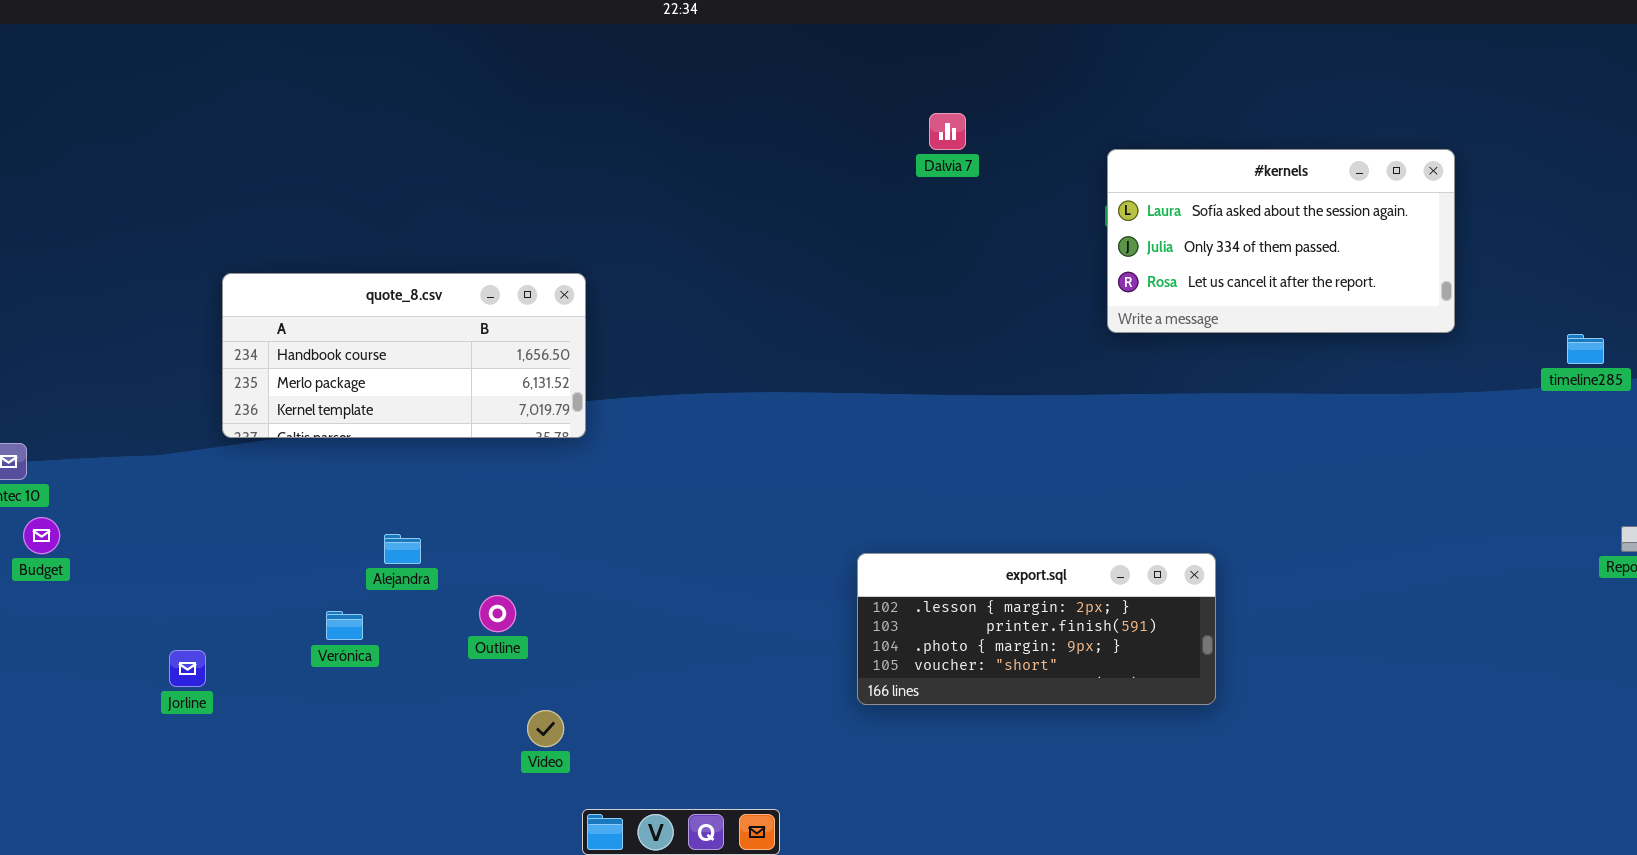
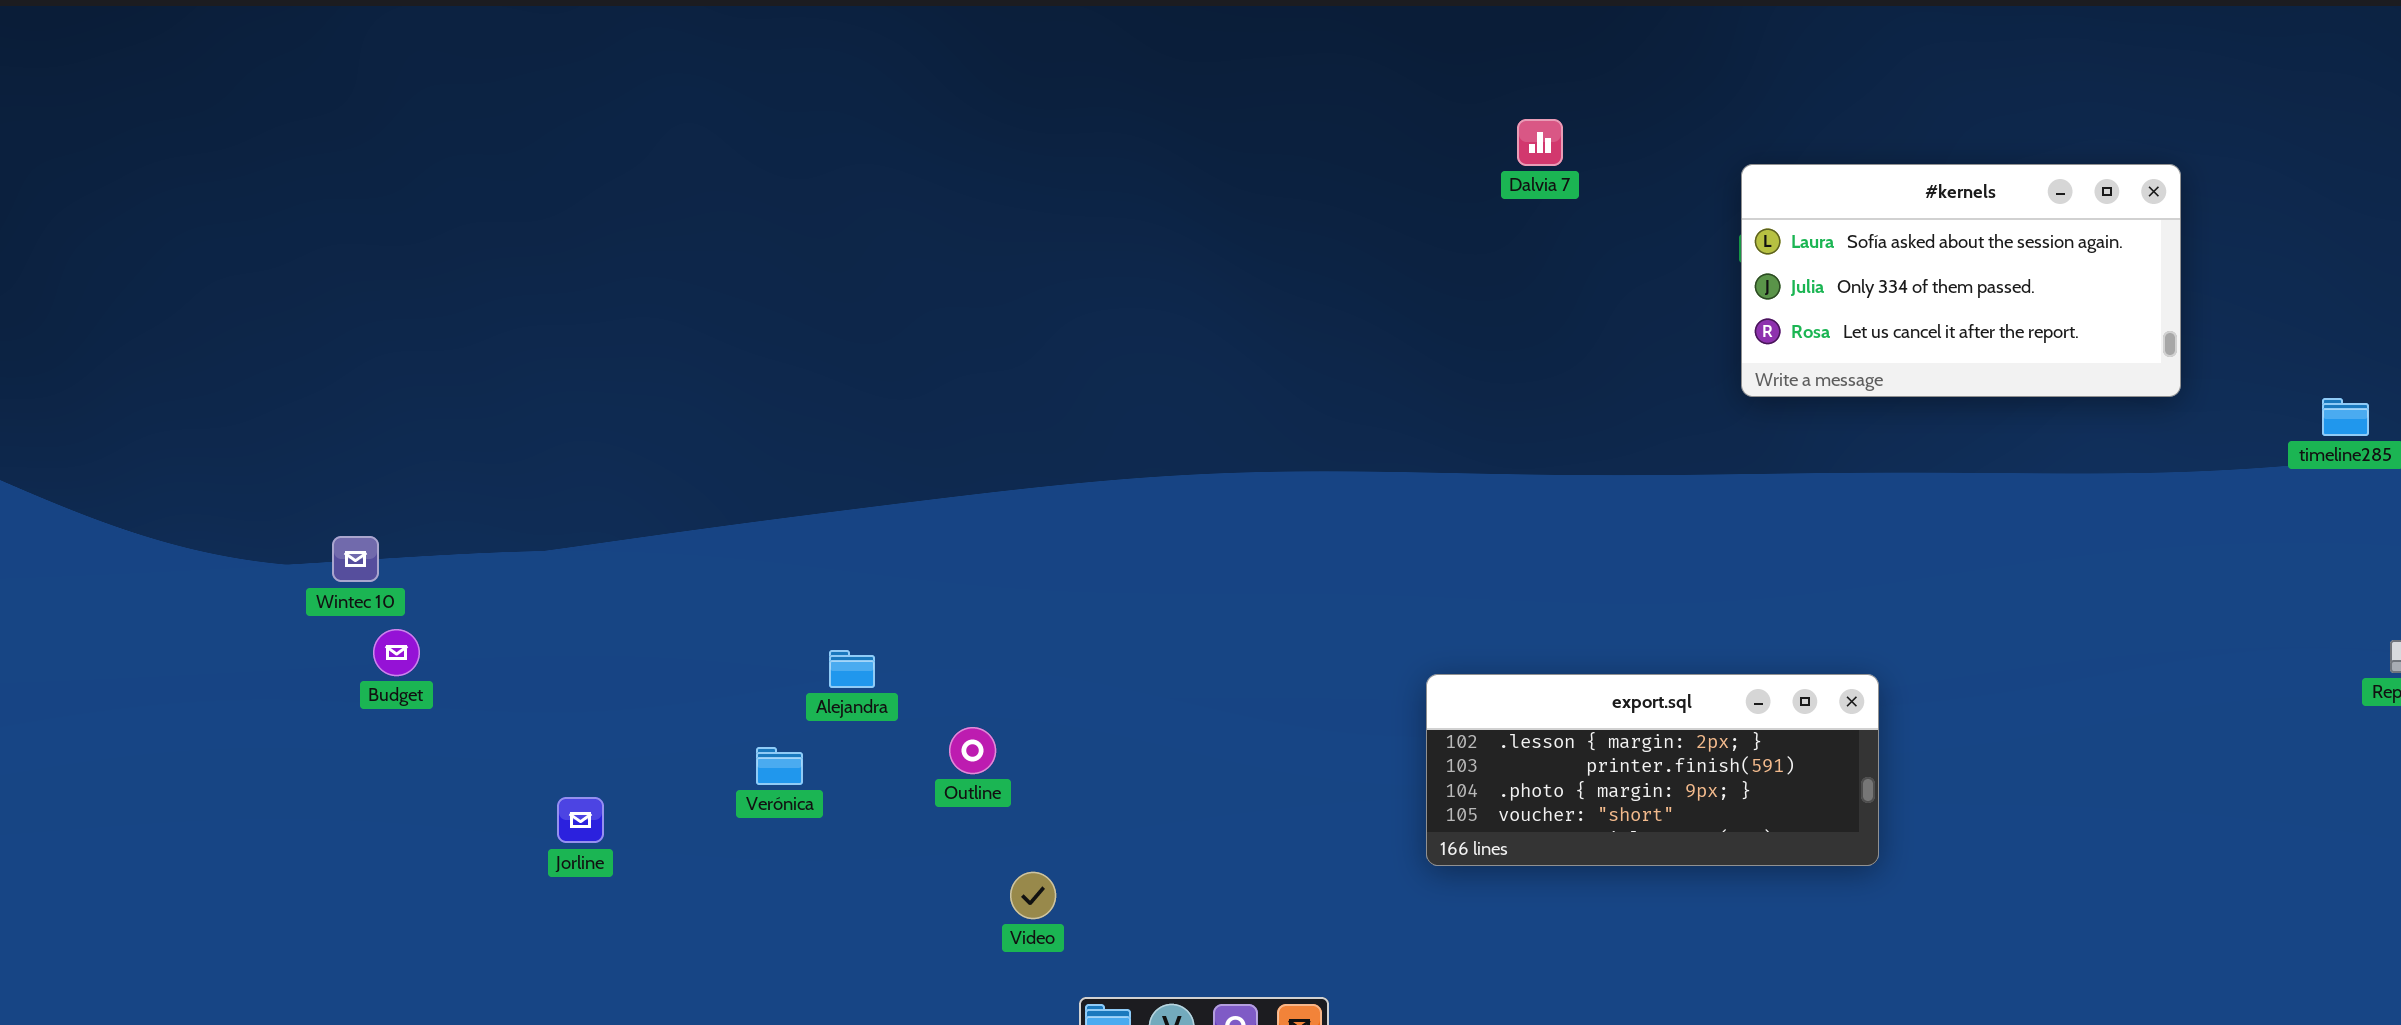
quote_8.csv: [222,273,586,438] -> none, closed

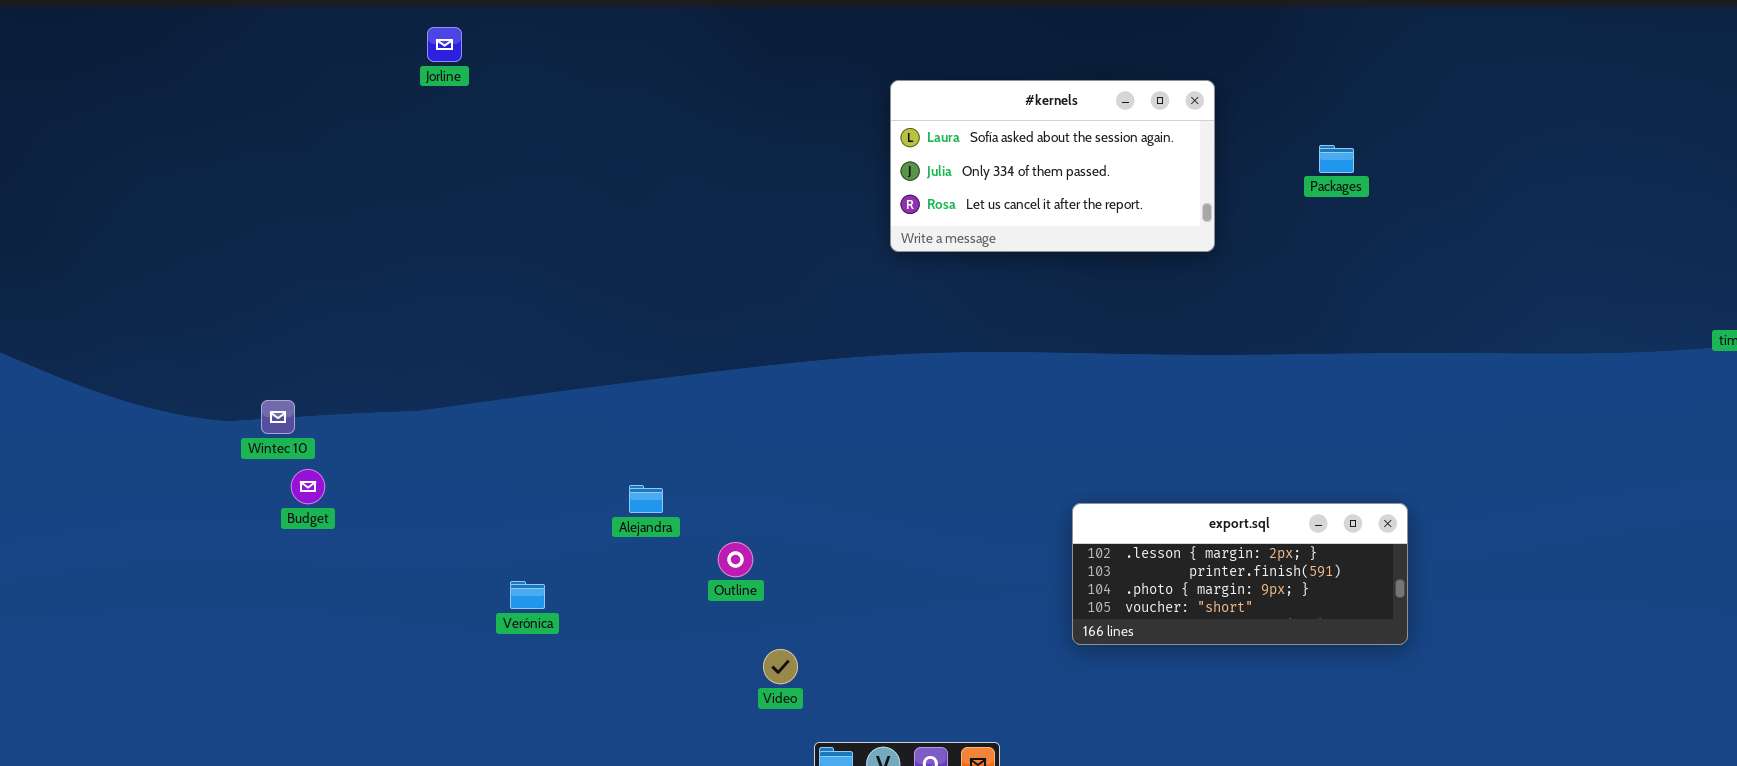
#kernels: [1741,164,2181,397] -> [890,80,1215,252], moved
Verónica: [756,747,803,785] -> [510,581,545,609], moved
Jorline: [557,797,604,843] -> [427,27,462,62], moved

